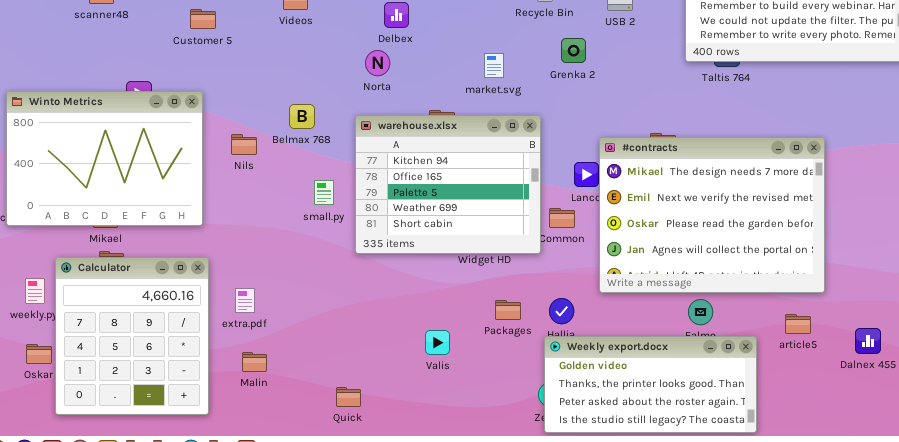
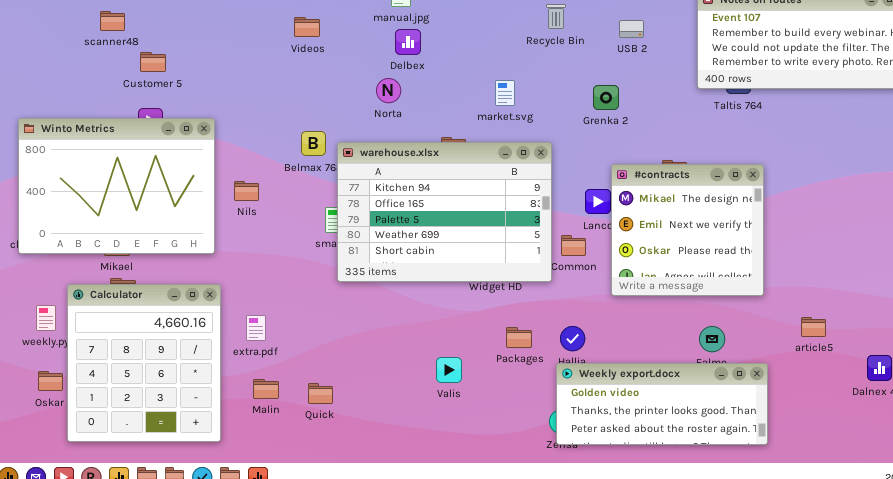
Customer 5: [190,9,216,29] -> [140,52,166,72], moved
Grenka 2: [561,38,586,63] -> [593,85,619,110], moved
warehouse.xlsx: [355,115,541,254] -> [337,142,552,282], resized
Nils: [231,134,257,155] -> [234,181,259,201], moved
#contracts: [599,137,825,293] -> [611,164,764,296], resized
article5: [785,314,811,334] -> [801,317,826,337], moved
Weekly export.docx: [544,336,757,433] -> [556,363,768,445], resized
Quick: [336,387,361,407] -> [308,383,333,404], moved

